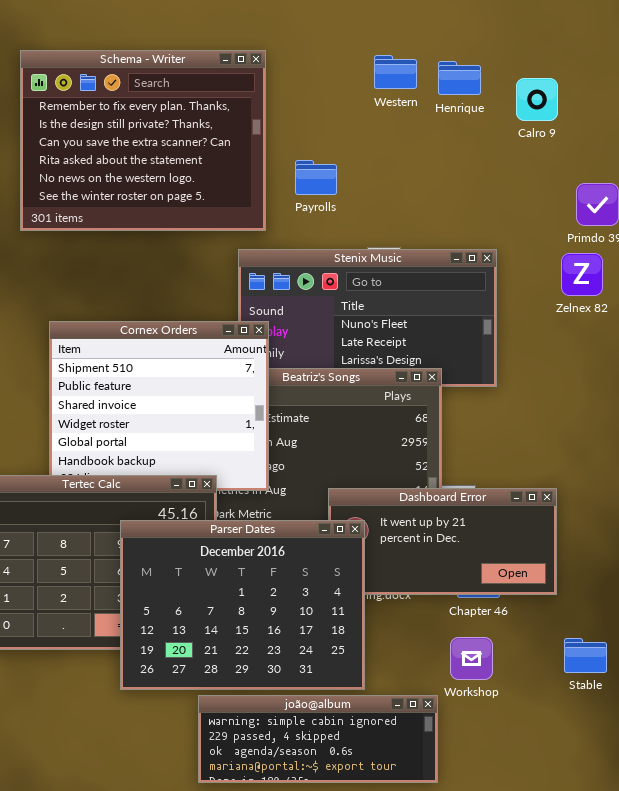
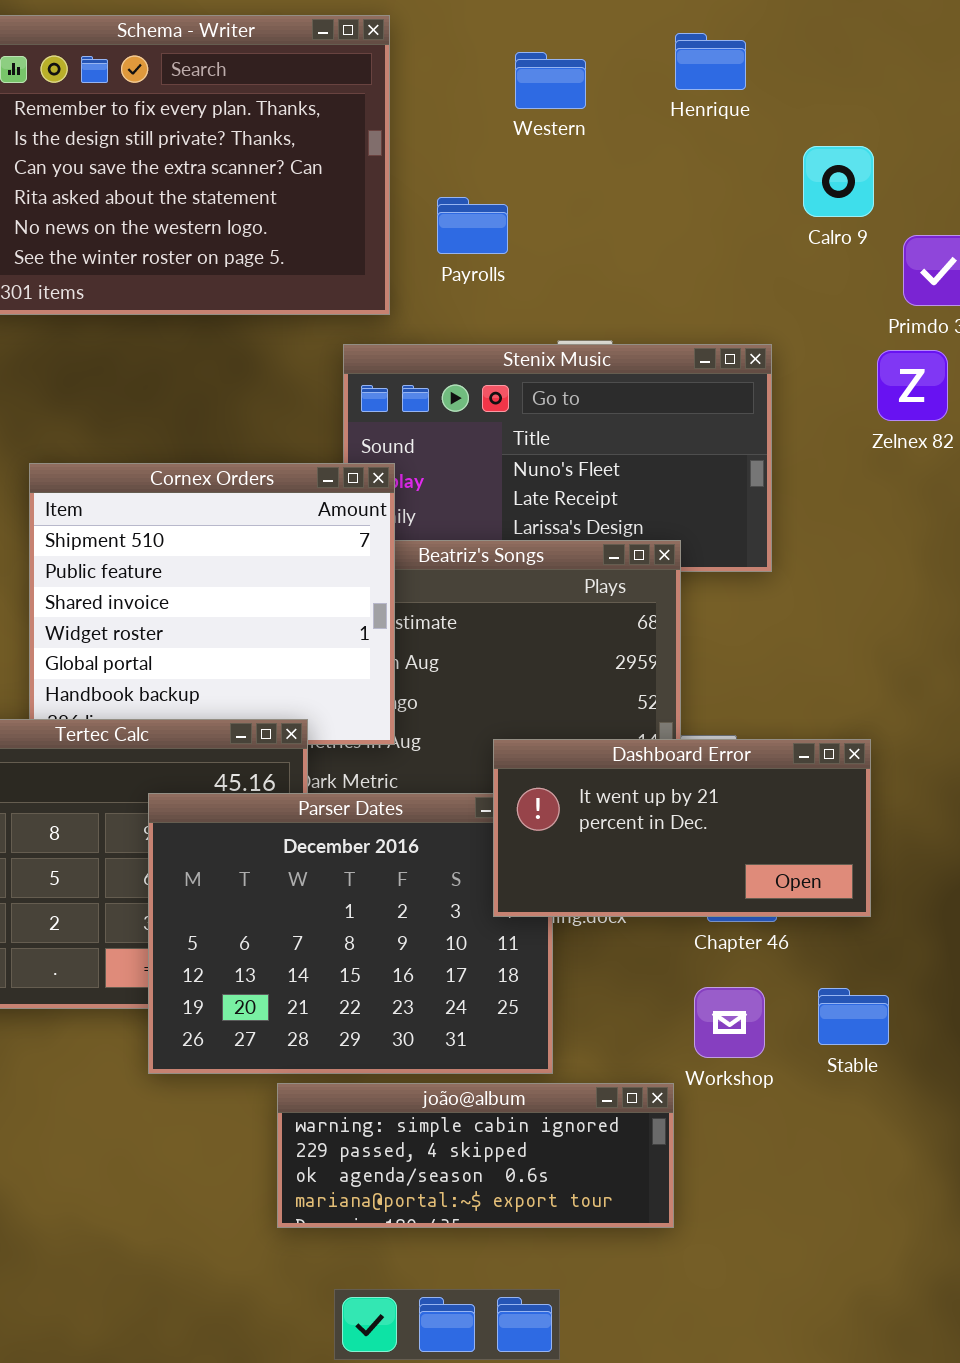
Western: [374,55,417,89] -> [515,52,586,109], moved
Calro 9: [516,78,558,121] -> [803,146,874,217], moved
Dashboard Error: [328,488,557,595] -> [493,739,871,917], raised
Stable: [564,638,607,673] -> [818,988,889,1045], moved

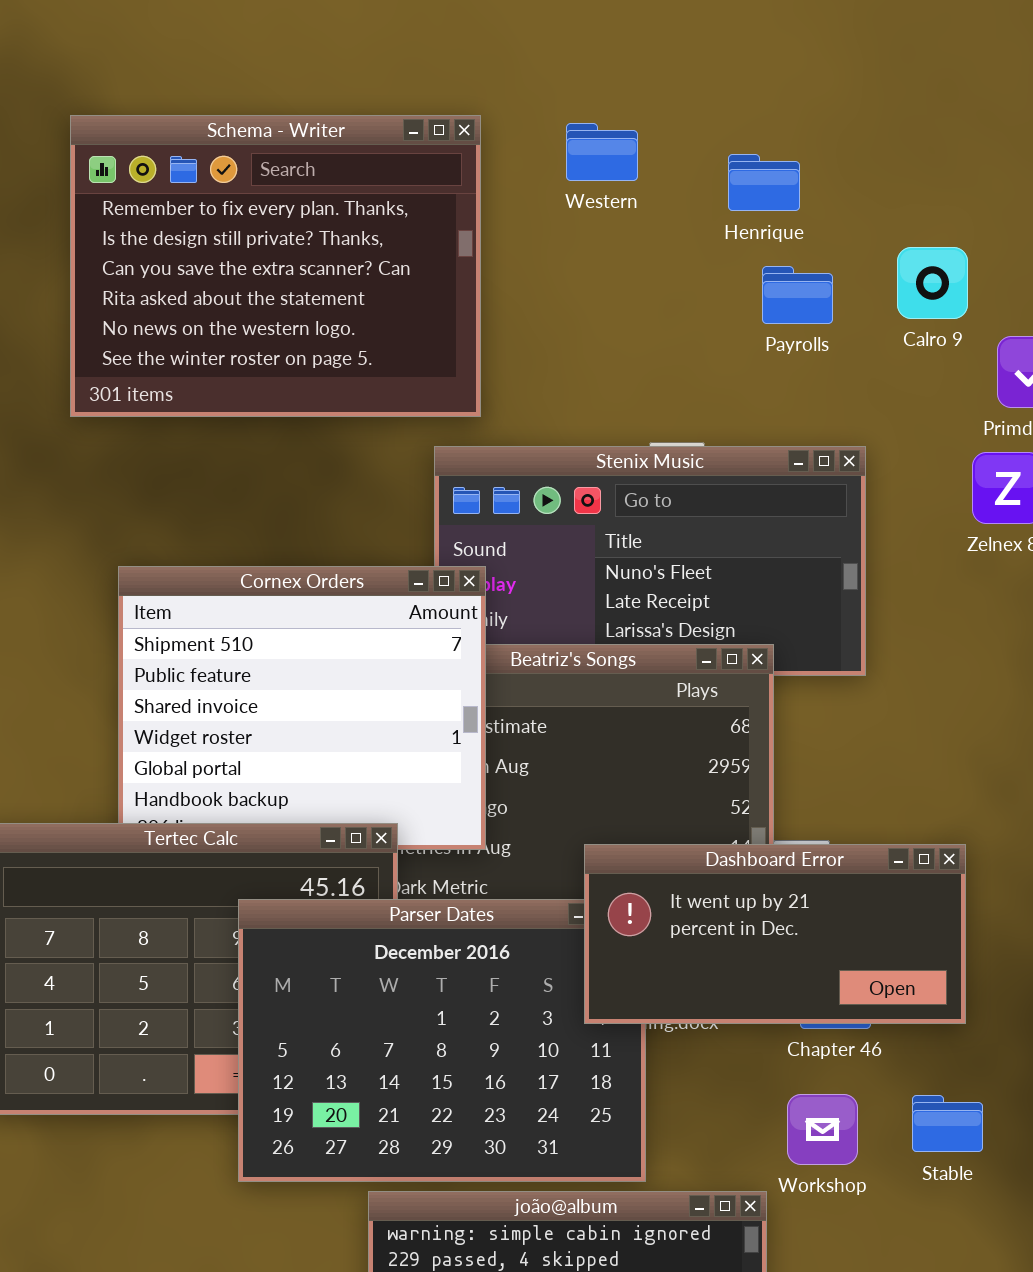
Henrique: [675,33,746,90] -> [728,154,800,211], moved
Western: [515,52,586,109] -> [566,123,638,181], moved
Payrolls: [437,197,508,254] -> [762,266,833,324], moved

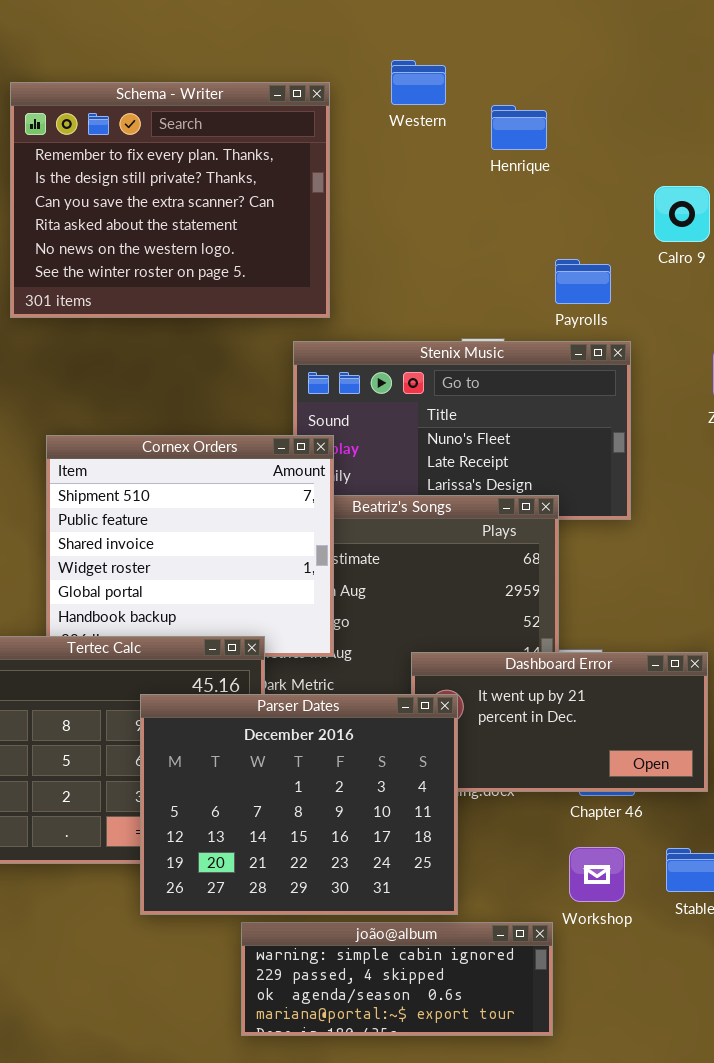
Western: [566,123,638,181] -> [391,60,446,105], moved
Henrique: [728,154,800,211] -> [491,105,547,150], moved
Payrolls: [762,266,833,324] -> [555,259,611,304], moved
Parser Dates: [238,899,646,1182] -> [140,694,458,915], raised

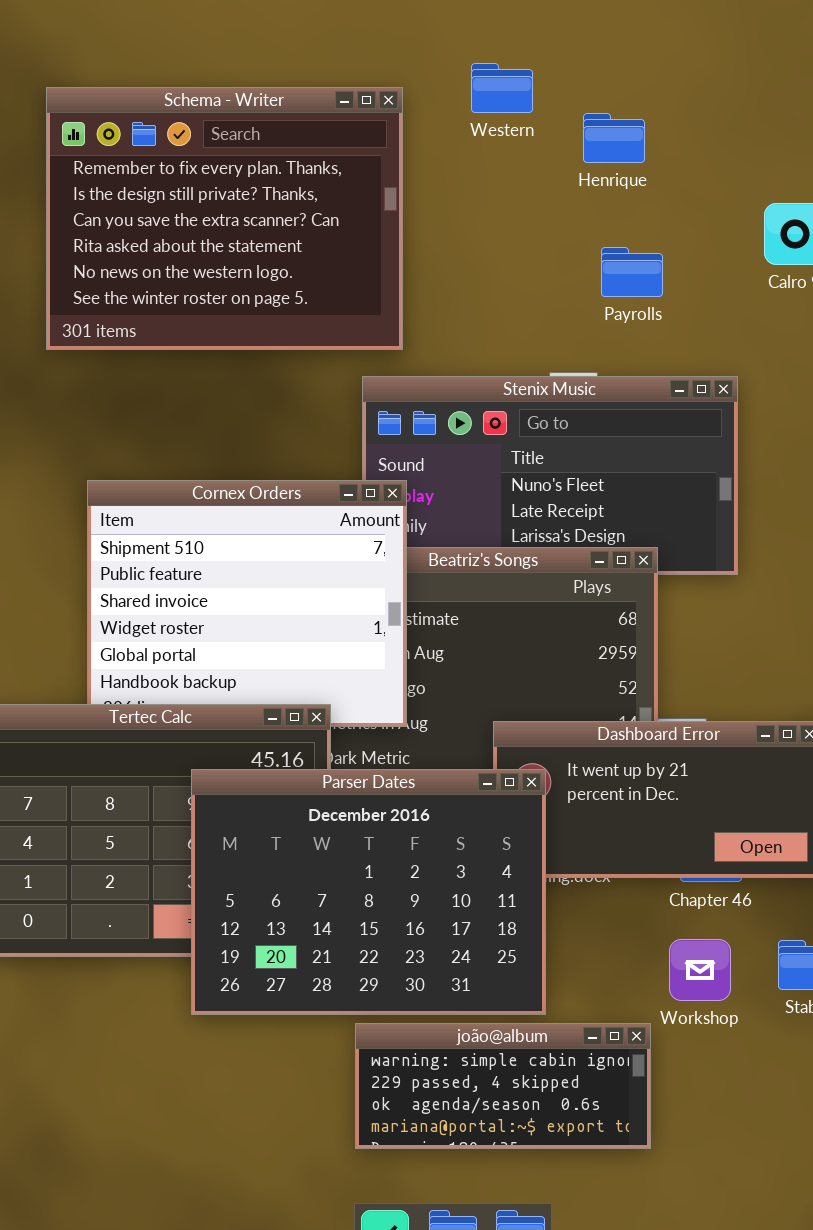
Payrolls: [555,259,611,304] -> [601,247,663,297], moved
joão@album: [241,922,553,1036] -> [355,1023,651,1149], resized

